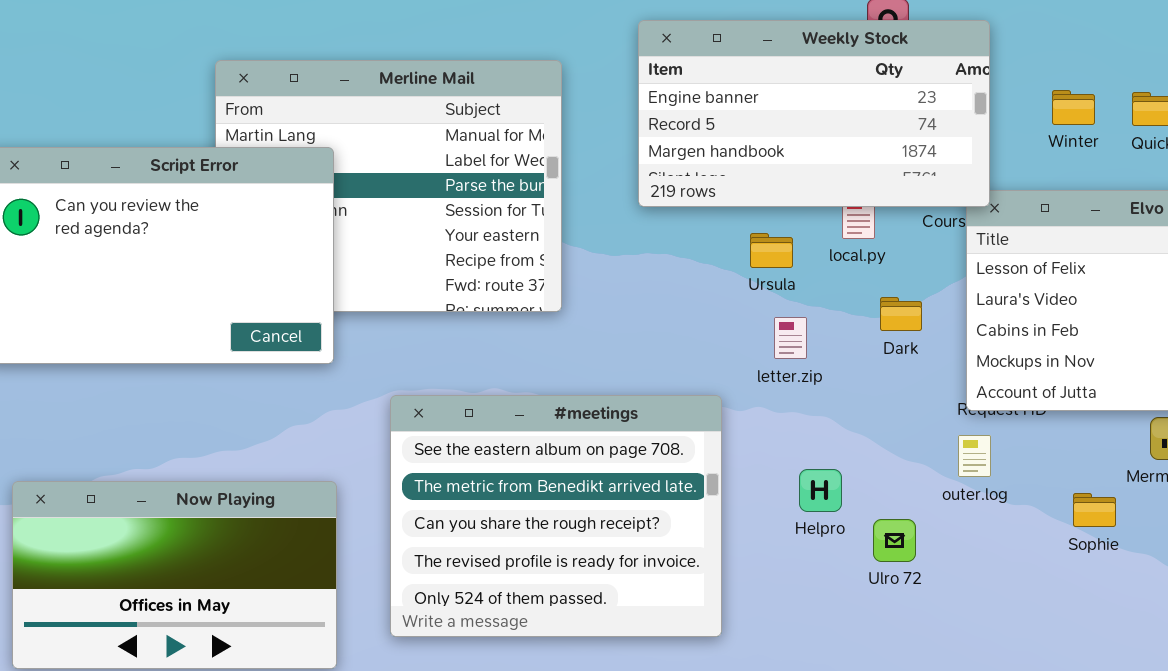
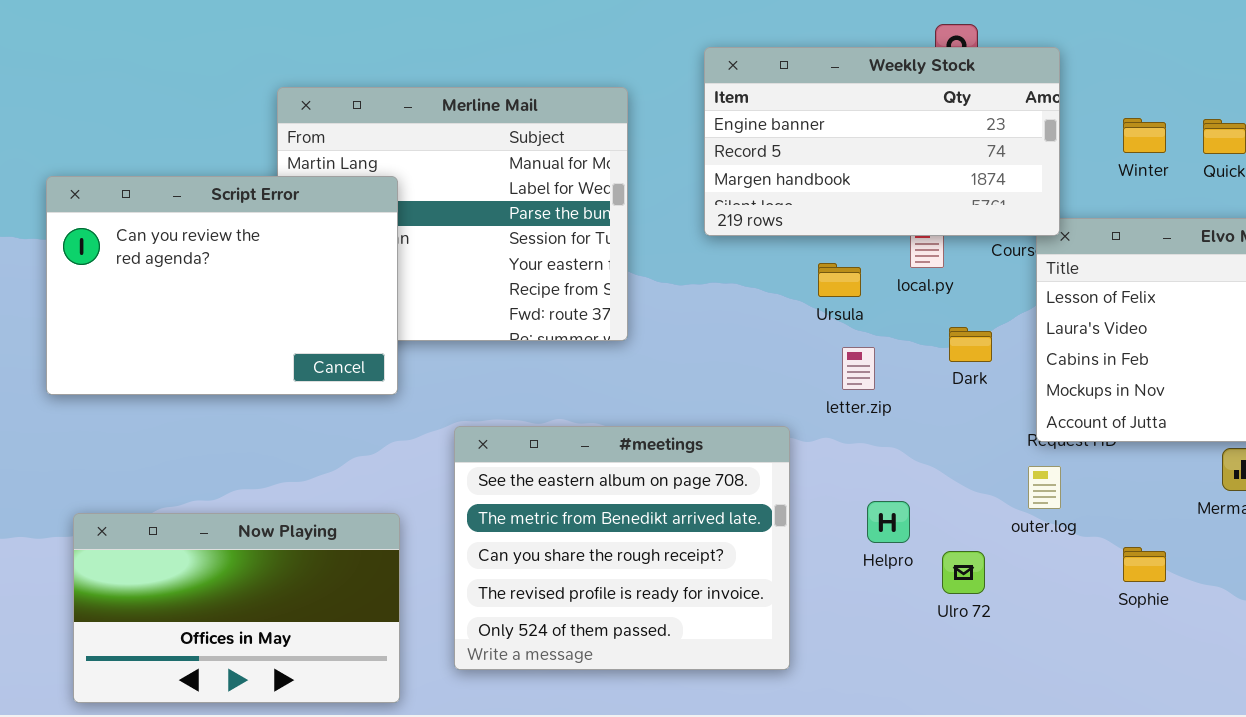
Sophie: [1073,493,1116,527] -> [1123,547,1166,582], moved

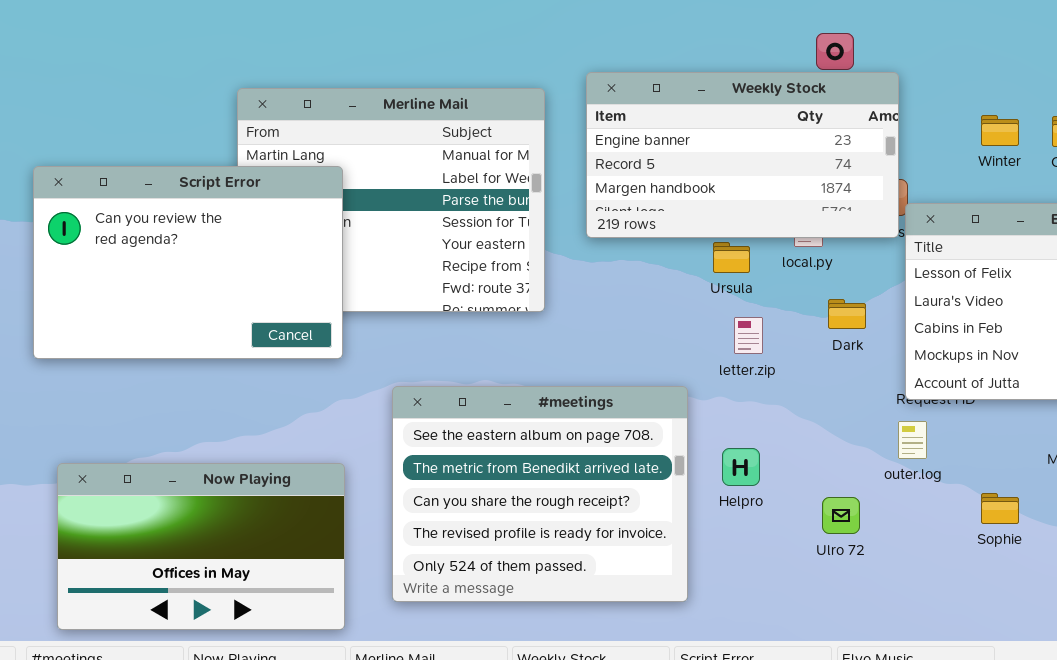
Weekly Stock: [704,47,1060,236] -> [586,72,899,238], moved
Helpro: [867,501,910,543] -> [722,448,760,486], moved

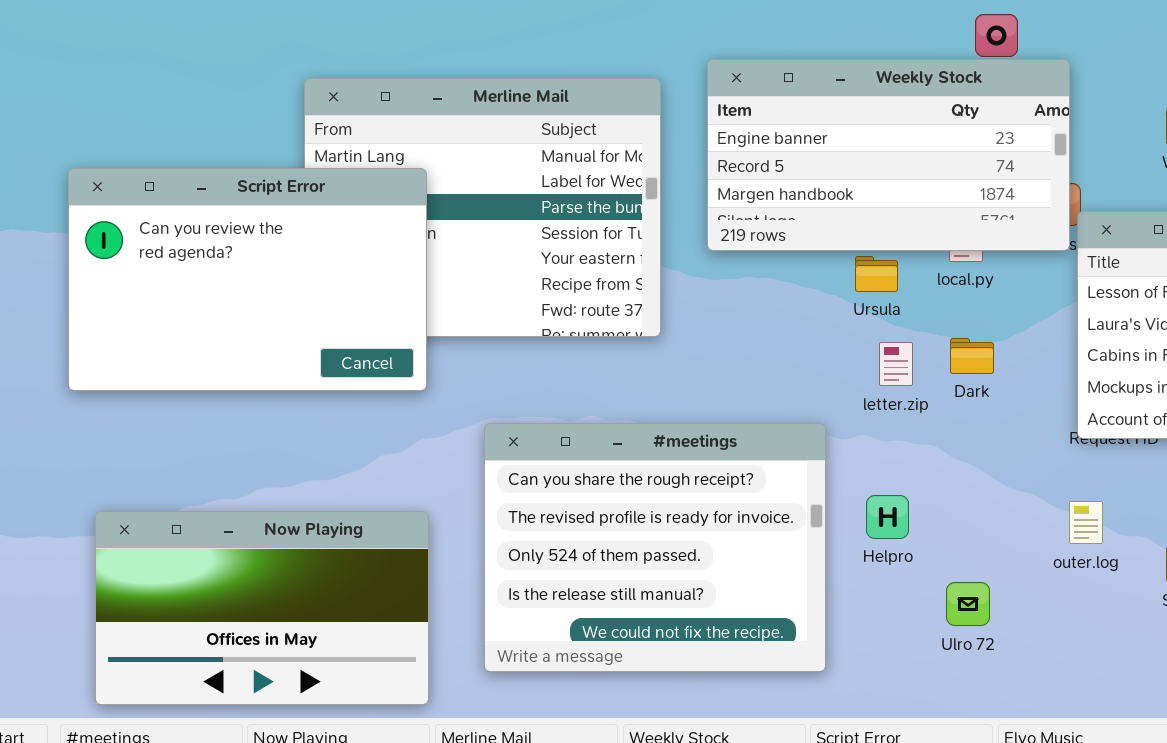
Dark: [828,299,866,329] -> [950,338,994,374], moved
#meetings: [392,386,688,602] -> [484,423,826,672], scrolled down 2 rows
outer.log: [898,421,927,459] -> [1069,501,1103,544], moved
Ulro 72: [822,497,860,534] -> [946,582,990,626], moved

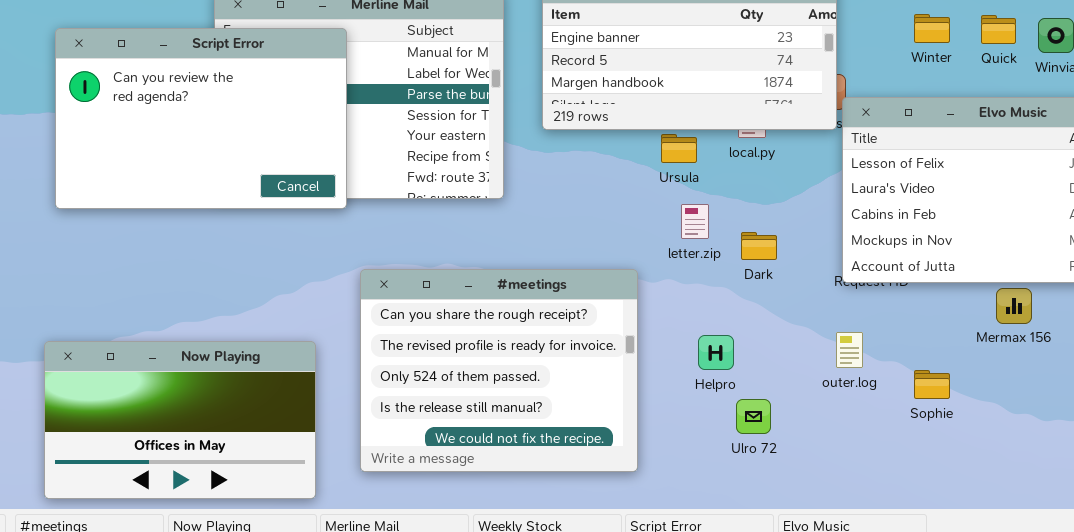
Script Error: [68,168,427,391] -> [55,28,347,209], moved
Dark: [950,338,994,374] -> [741,232,777,260], moved
Helpro: [866,495,909,539] -> [698,335,734,370], moved

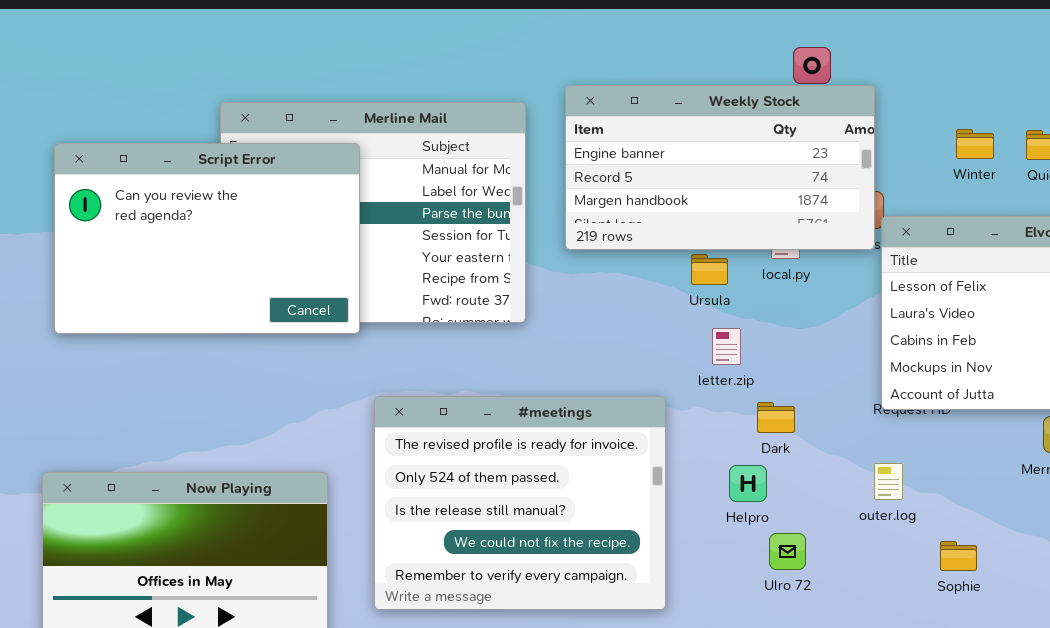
Dark: [741,232,777,260] -> [757,402,795,433], moved
#meetings: [360,269,638,472] -> [374,396,666,610], scrolled down 1 row
Sophie: [914,370,950,399] -> [940,541,977,571], moved

